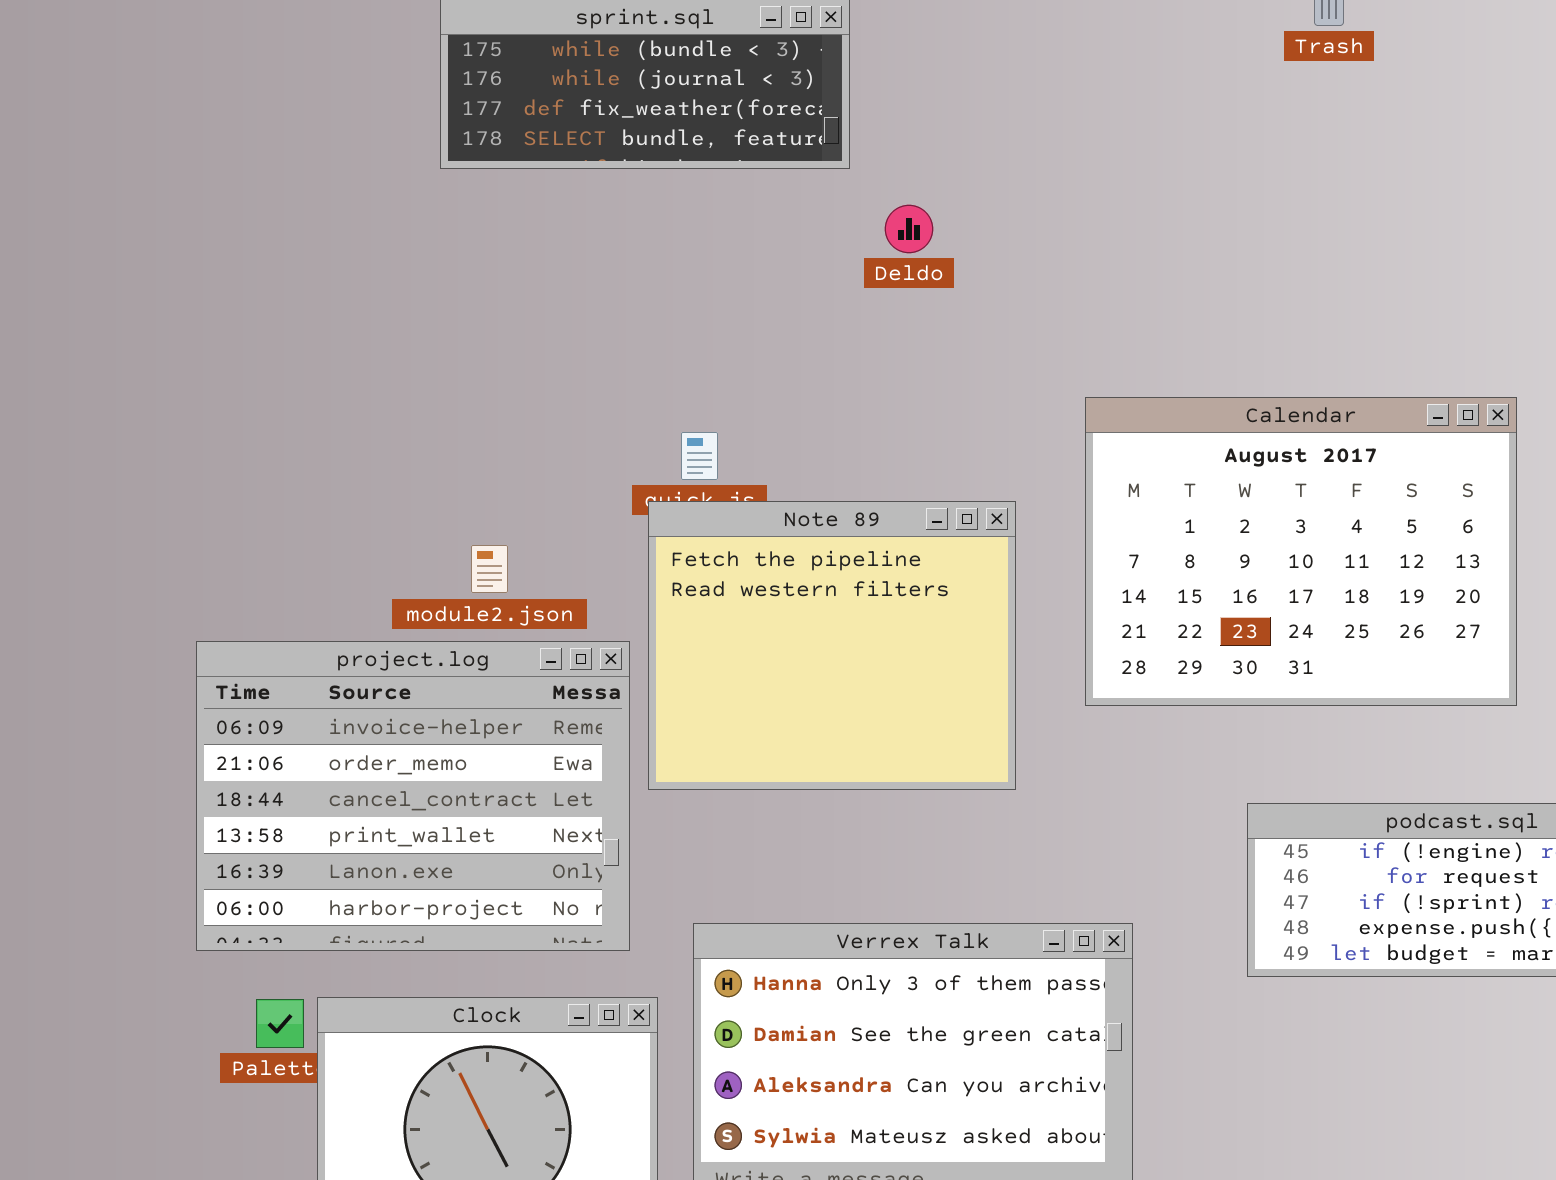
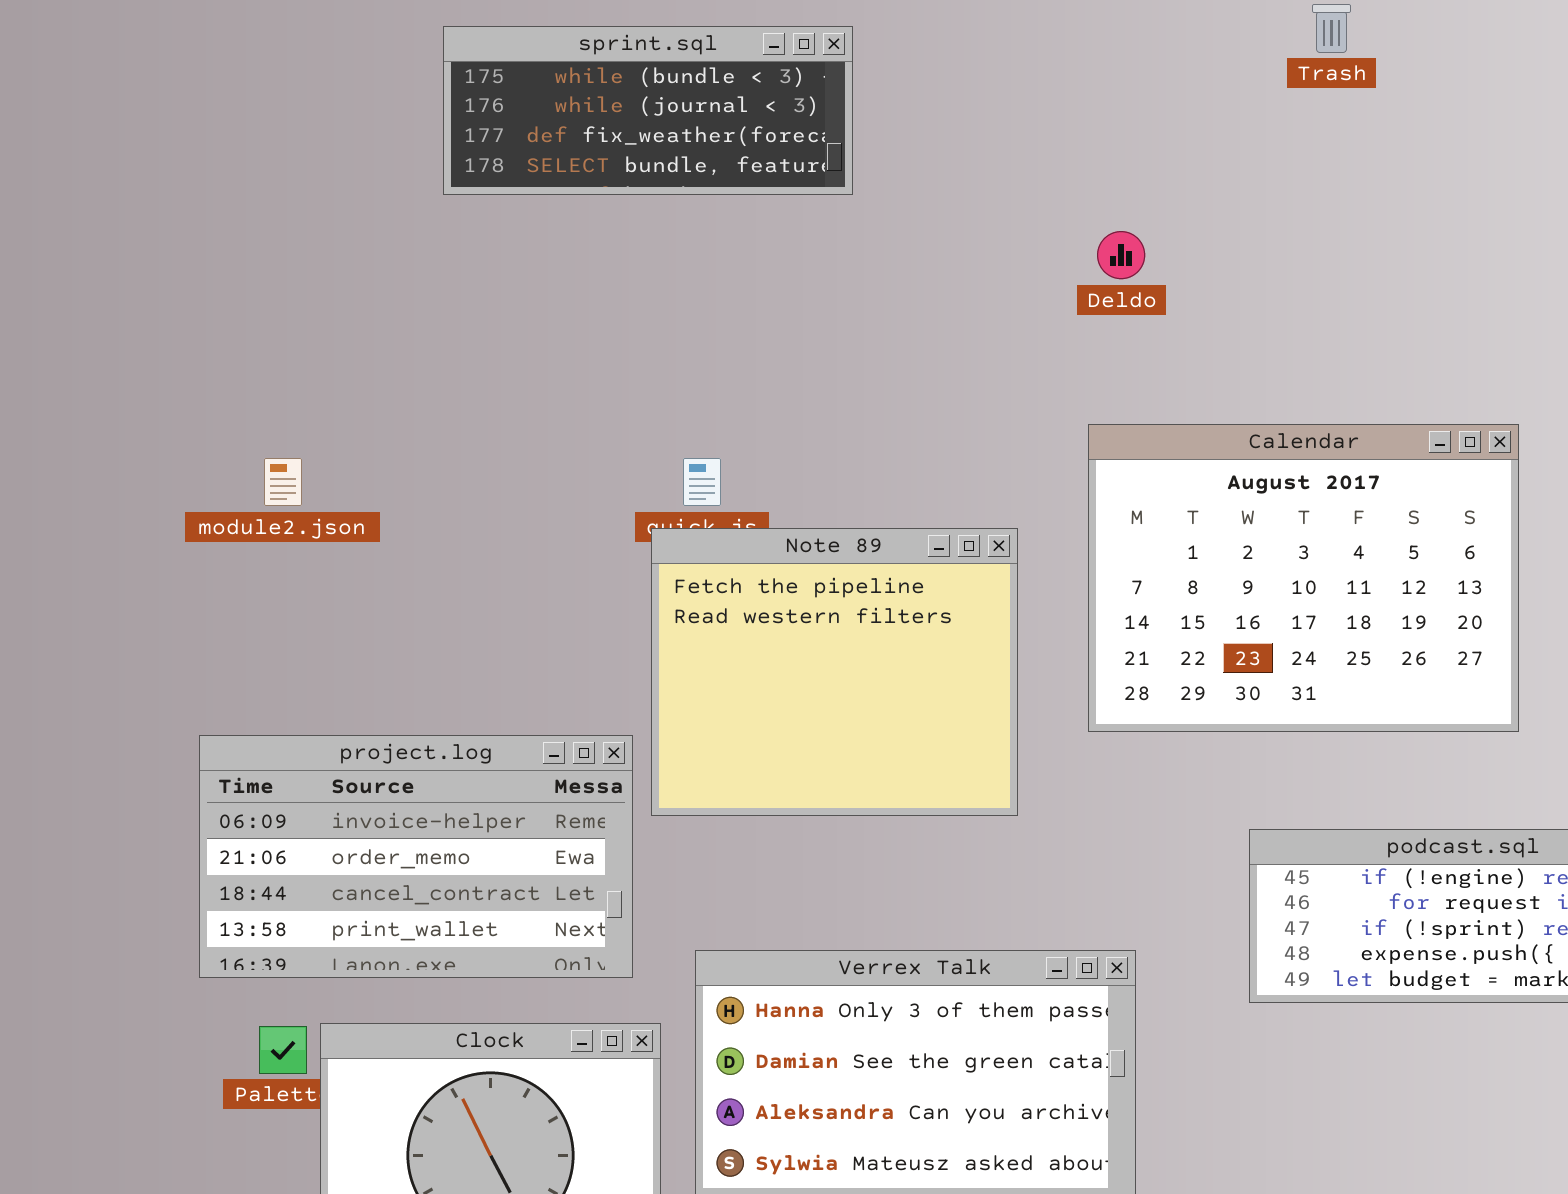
Deldo: [885,205,933,253] -> [1097,231,1145,279], moved
module2.json: [471,545,508,593] -> [264,458,302,506], moved
project.log: [196,641,630,951] -> [199,735,633,978], resized

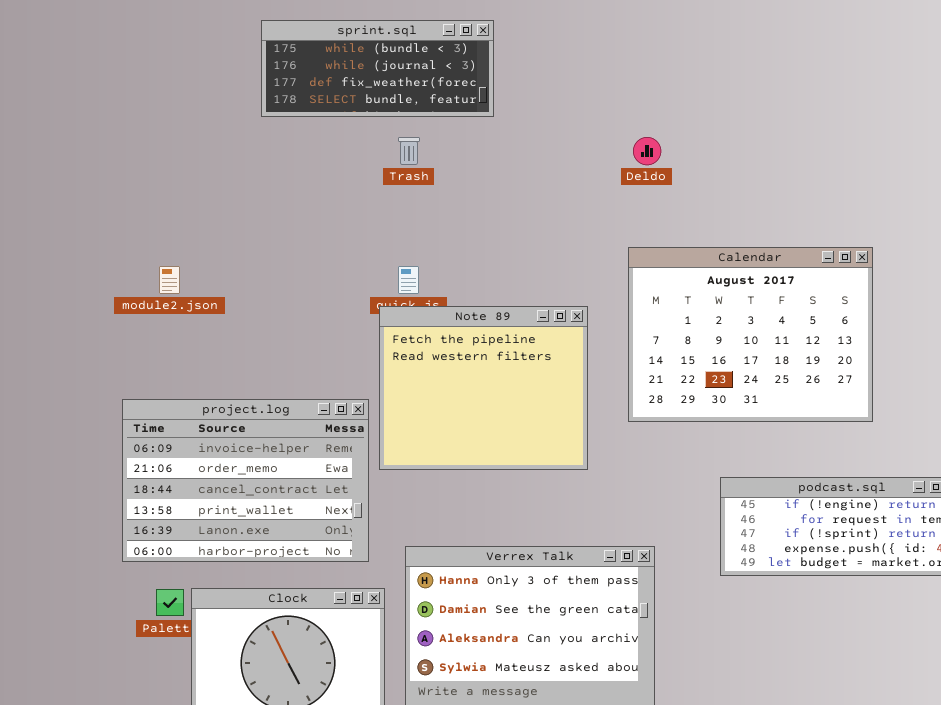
Trash: [1312,4,1351,53] -> [398,137,420,165], moved
project.log: [199,735,633,978] -> [122,399,369,562], resized

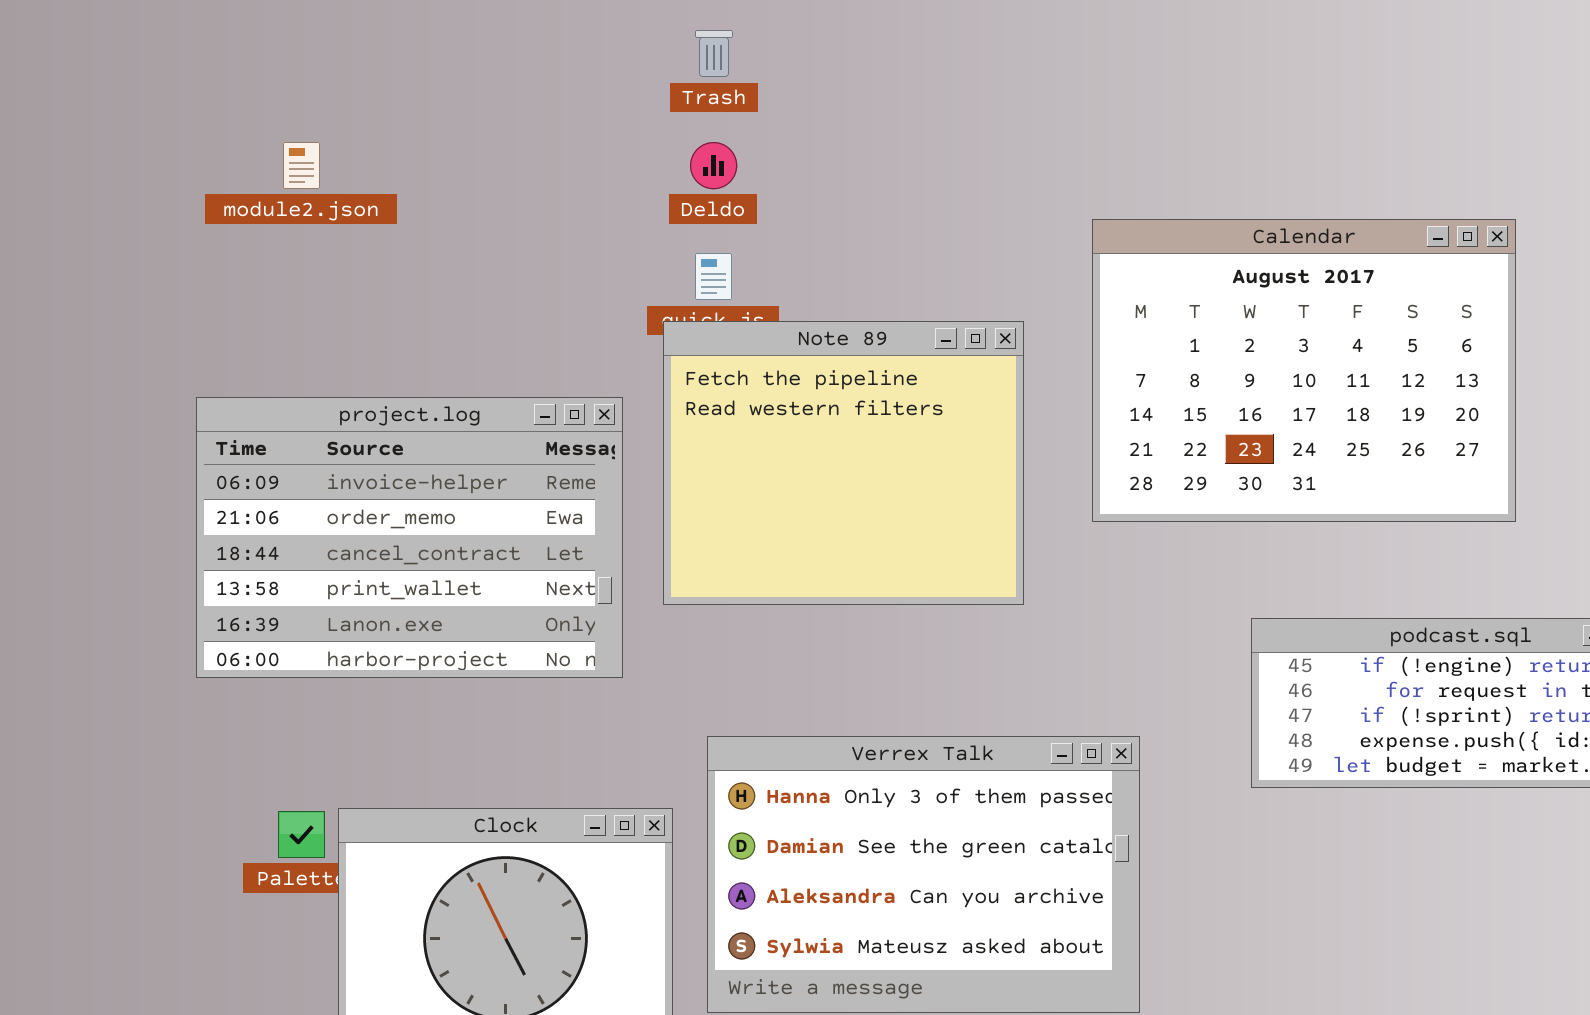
Deldo: [633,137,661,165] -> [690,142,737,189], moved
module2.json: [159,266,180,294] -> [283,142,320,189], moved
project.log: [122,399,369,562] -> [196,397,623,678], moved

